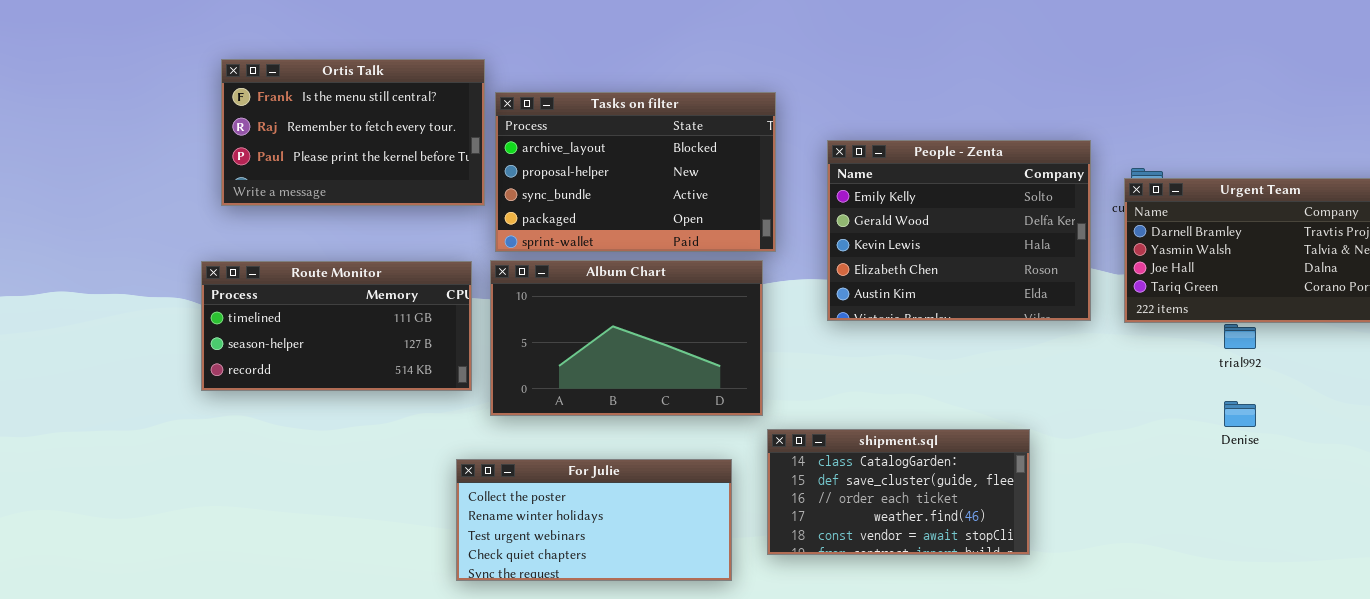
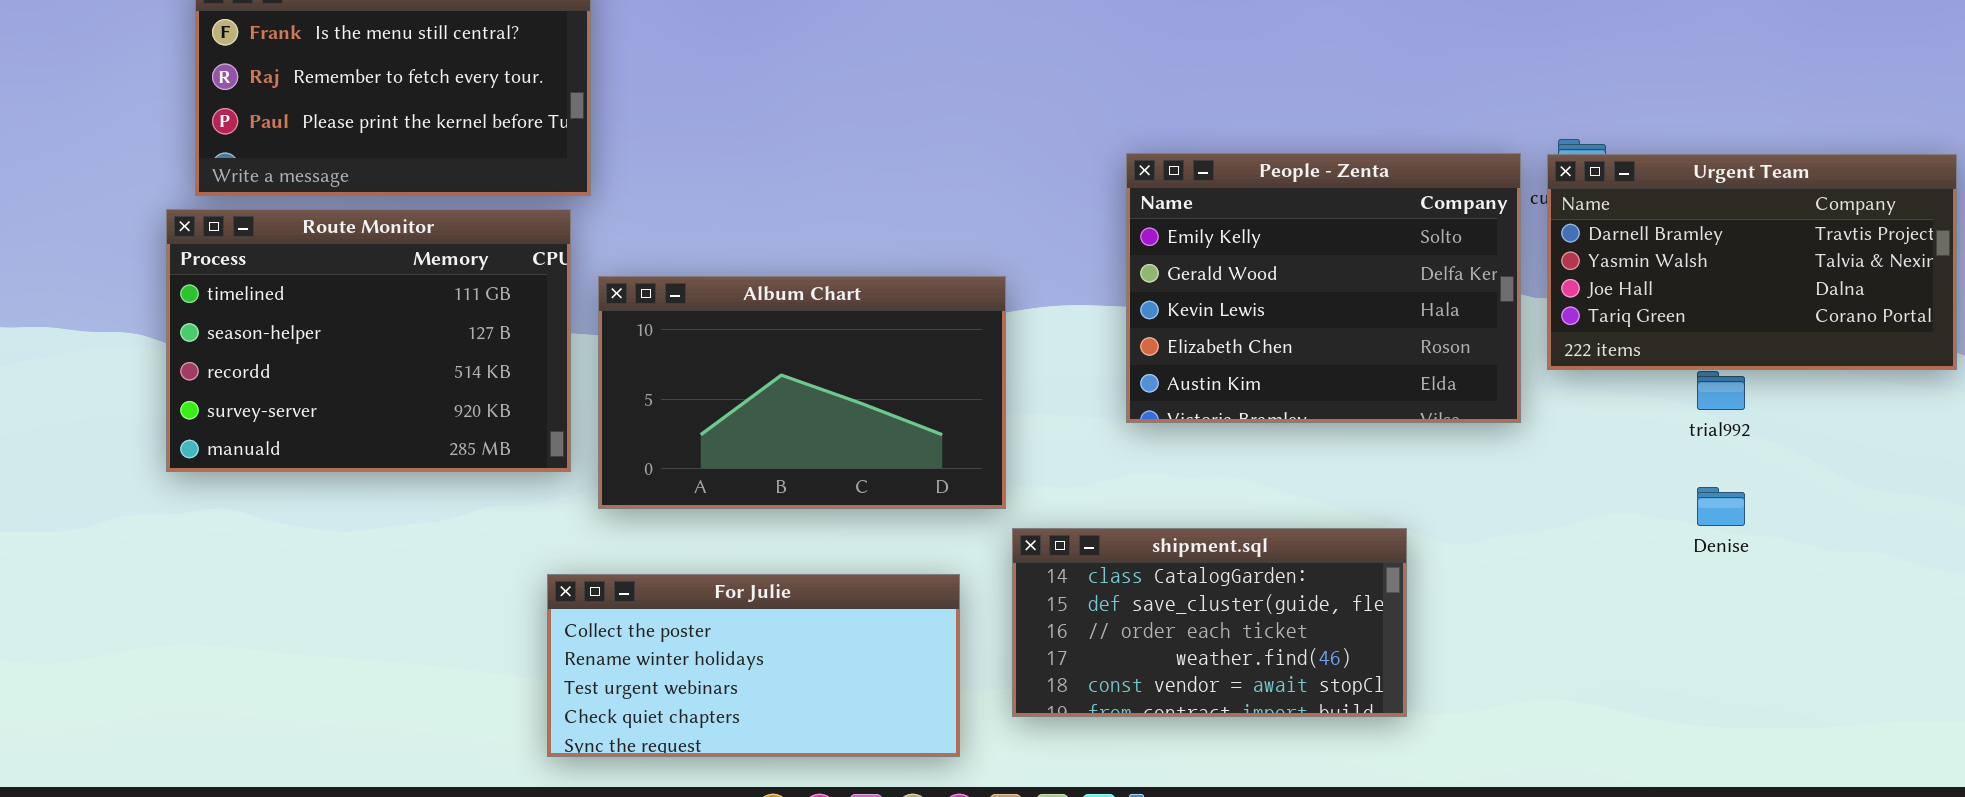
Tasks on filter: [495,92,776,252] -> none, closed
People - Zenta: [827,140,1091,321] -> [1126,153,1521,423], moved
Route Monitor: [201,261,472,391] -> [166,209,571,472], resized

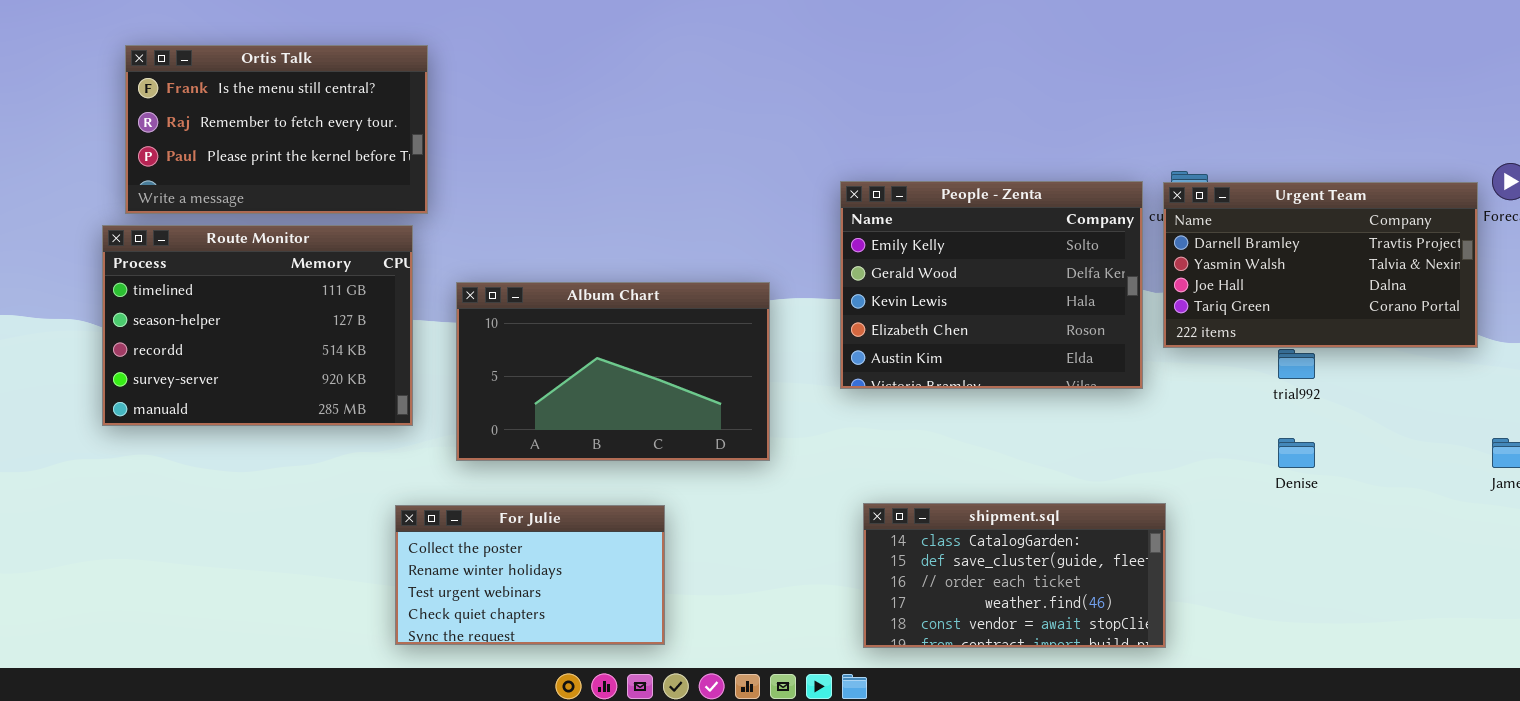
Album Chart: [598,276,1006,509] -> [456,282,770,461], moved
shipment.sql: [1012,528,1407,717] -> [863,503,1166,648], moved
For Julie: [547,574,960,757] -> [395,505,665,645], resized

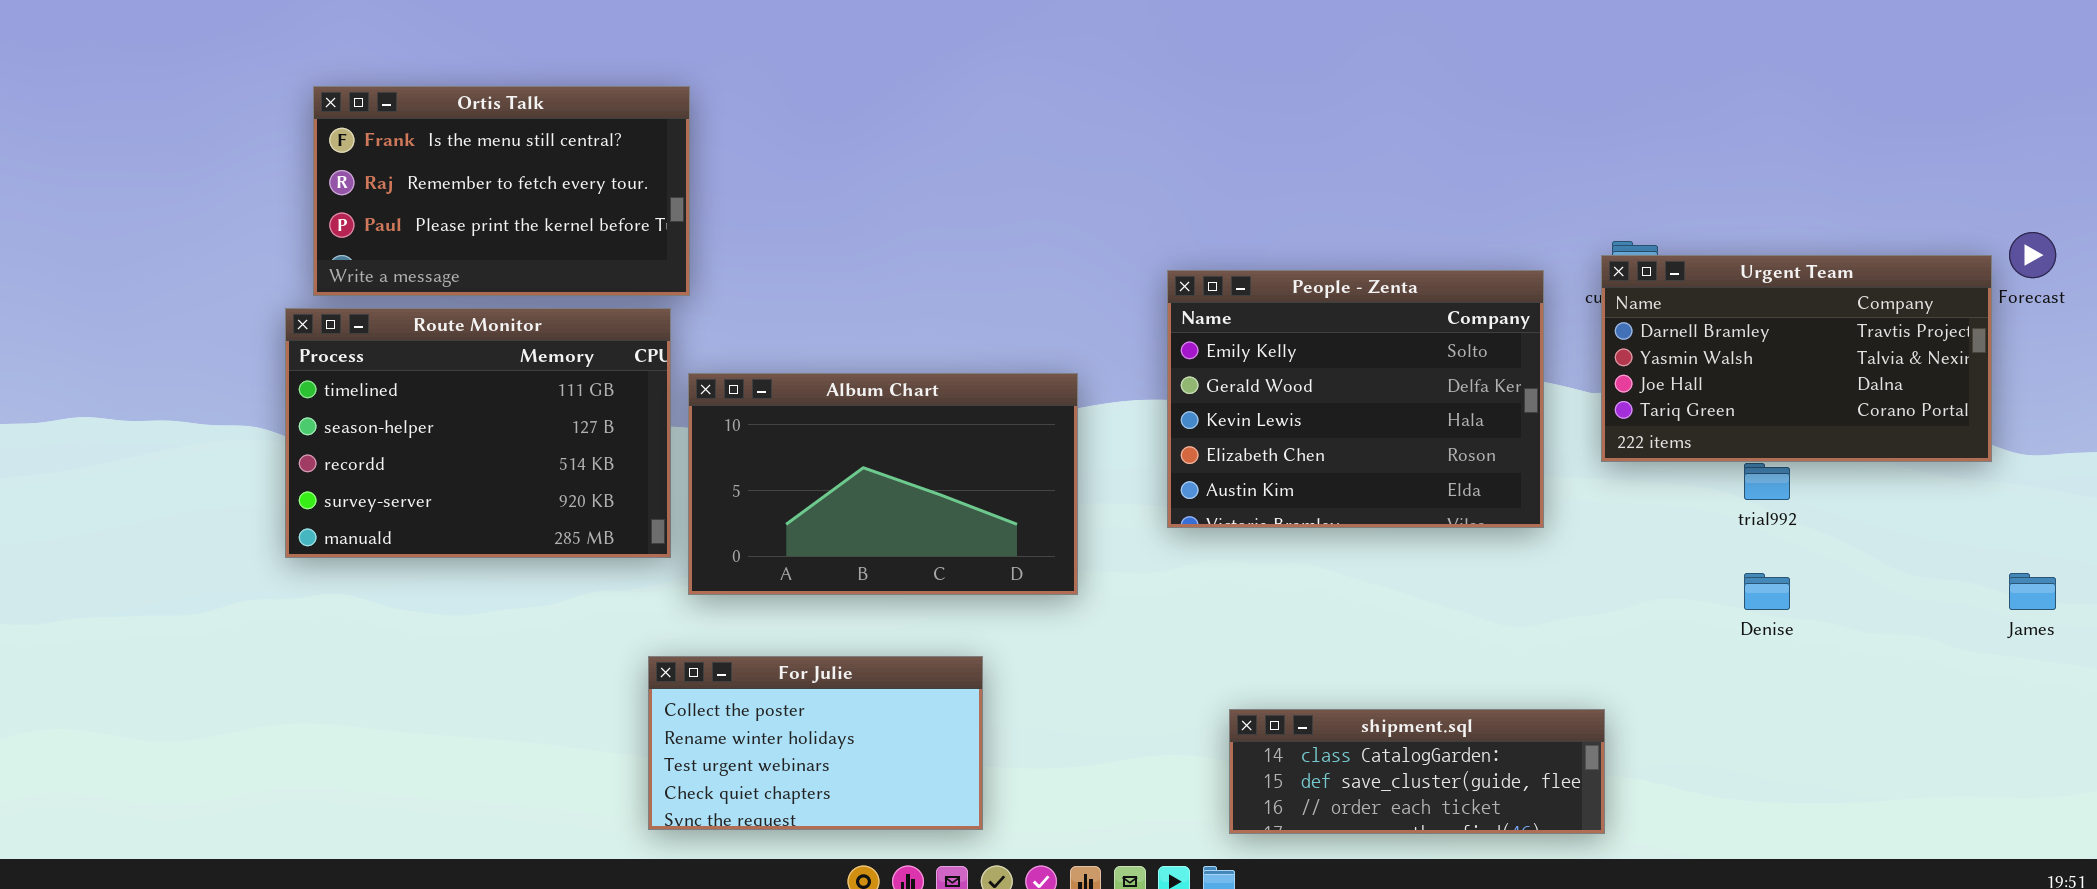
People - Zenta: [840,181,1143,389] -> [1167,270,1544,528], moved
Album Chart: [456,282,770,461] -> [688,373,1078,595], moved
shipment.sql: [863,503,1166,648] -> [1229,709,1605,834], resized

